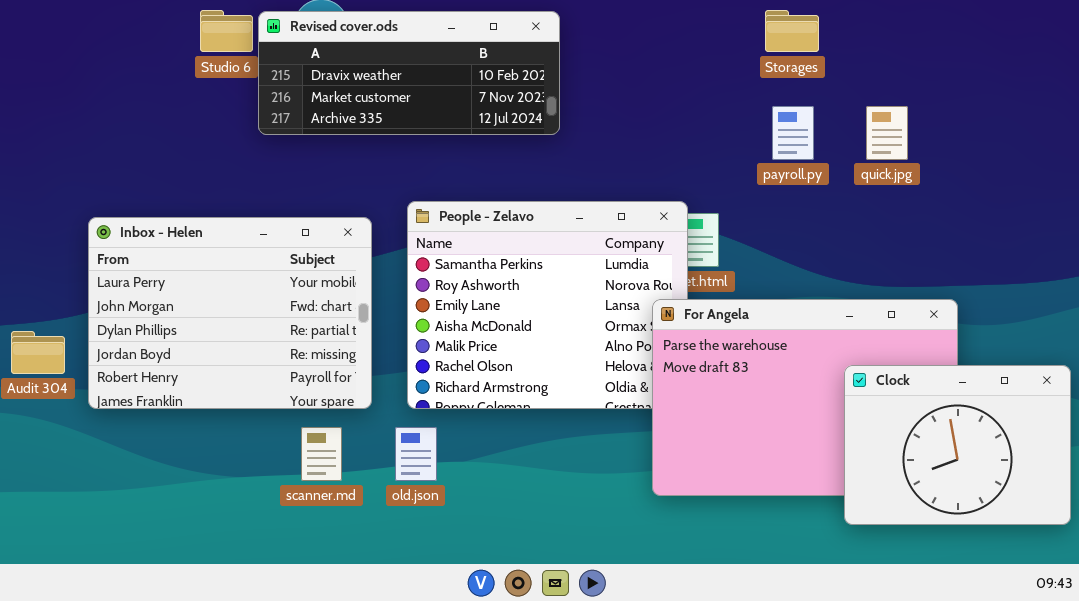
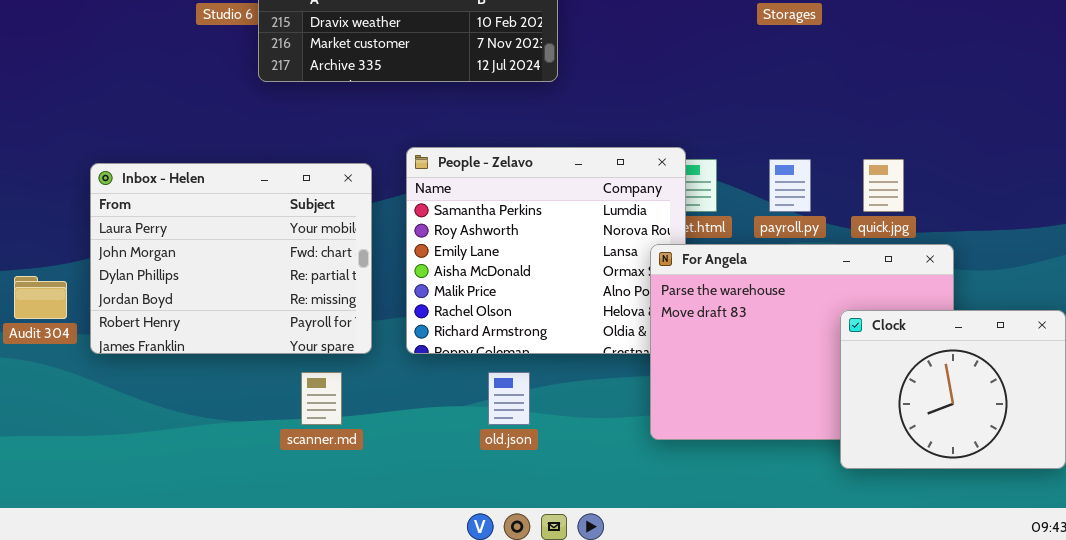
payroll.py: [772,106,814,160] -> [769,159,811,212], moved
quick.jpg: [866,106,908,160] -> [863,159,904,212], moved
old.json: [395,427,437,481] -> [488,372,530,425], moved

